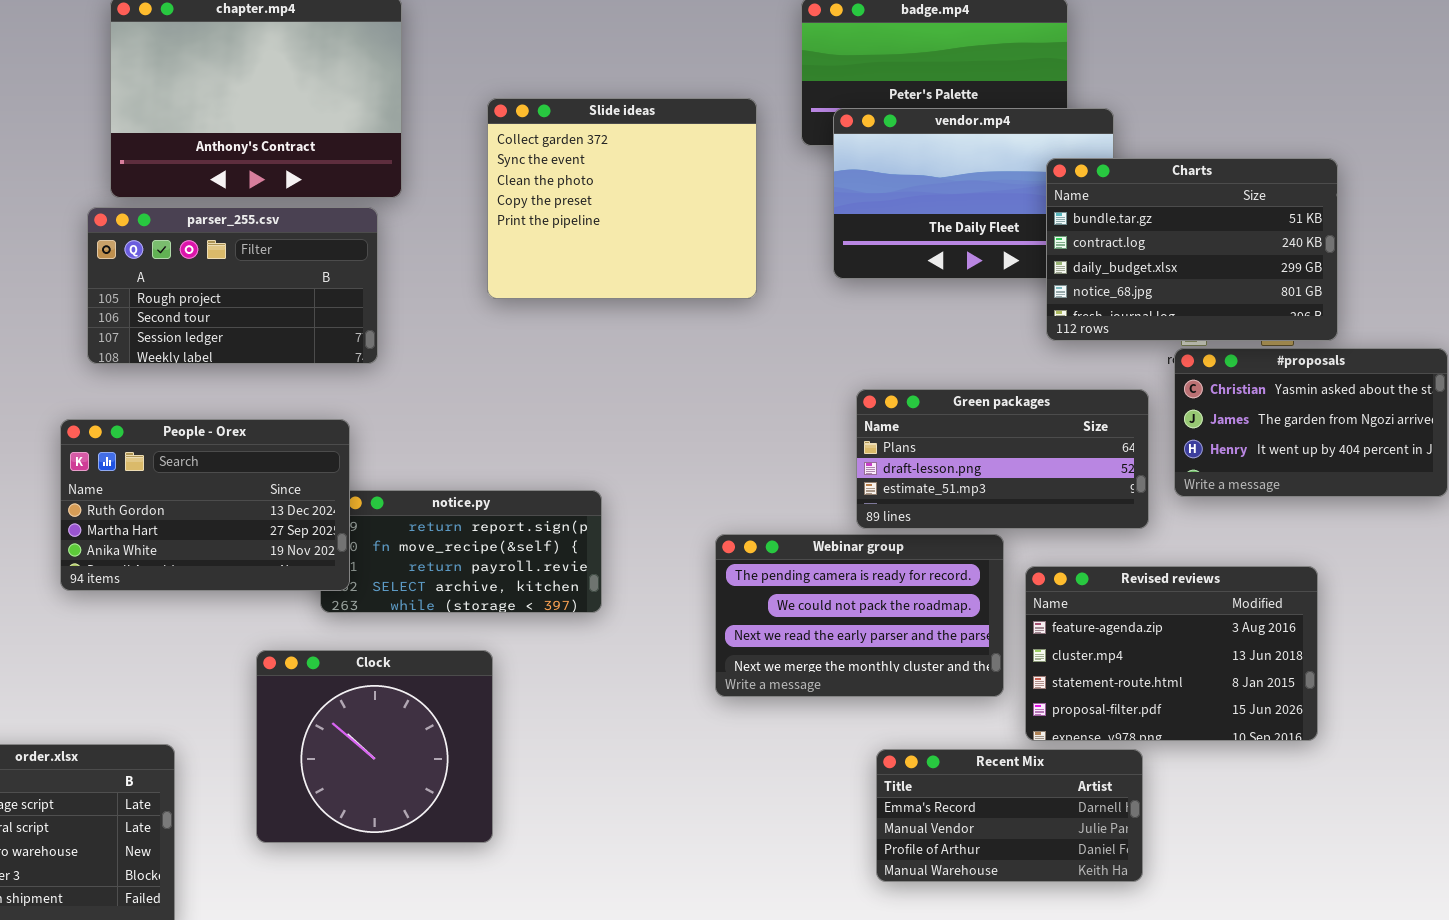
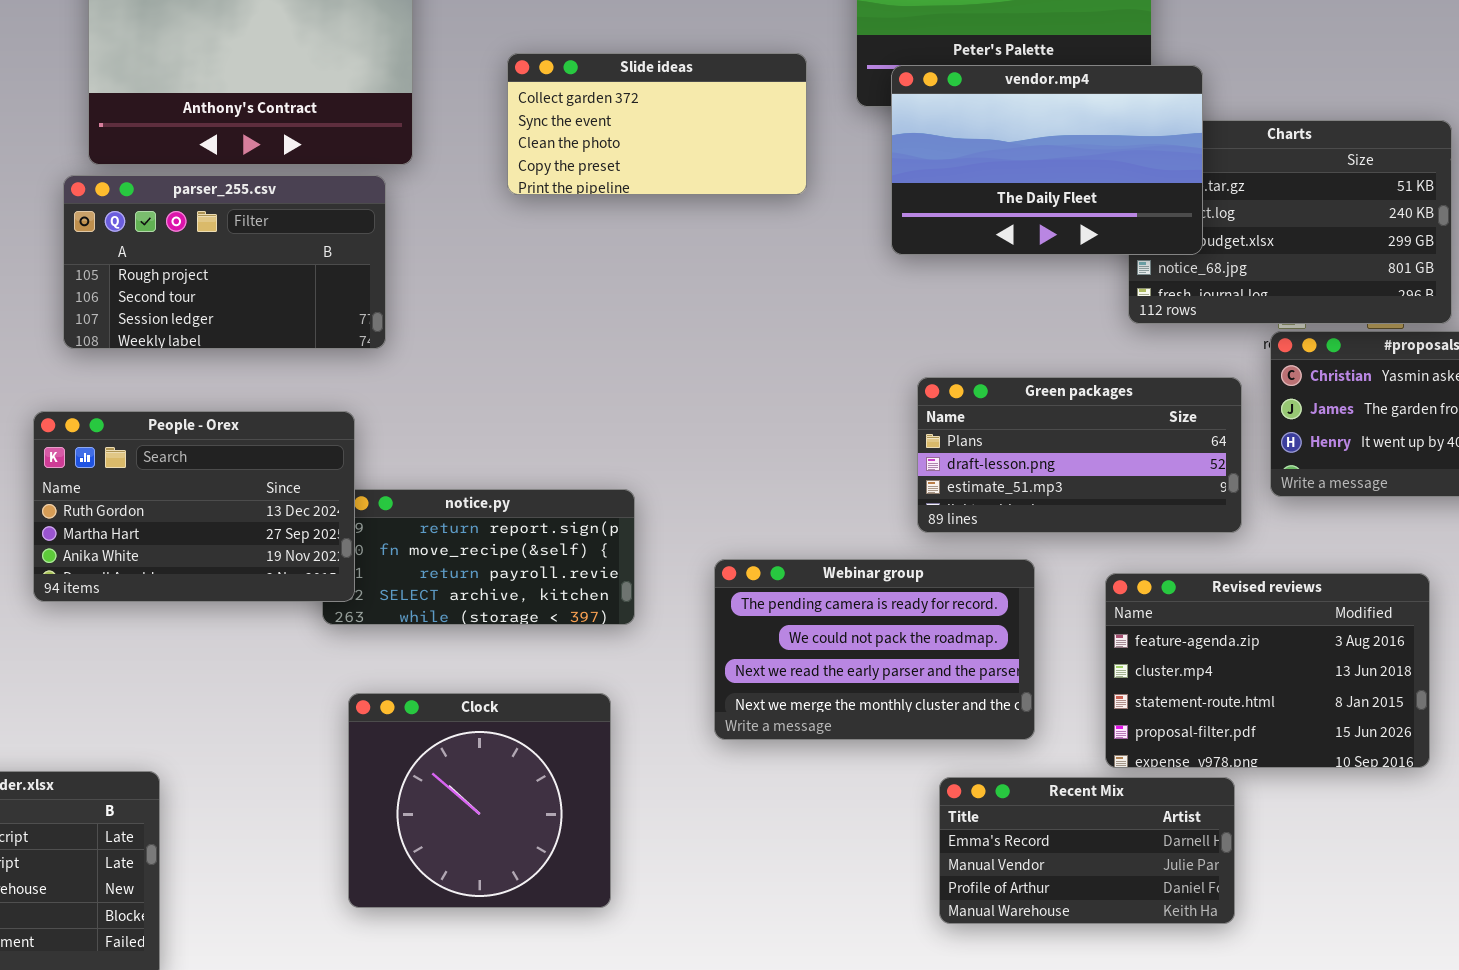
Slide ideas: [487,98,757,299] -> [507,53,807,195], resized
vendor.mp4: [833,108,1114,279] -> [891,65,1203,255], raised
Webinar group: [715,534,1004,697] -> [714,559,1035,740], moved
Clock: [256,650,493,843] -> [348,693,611,908], moved

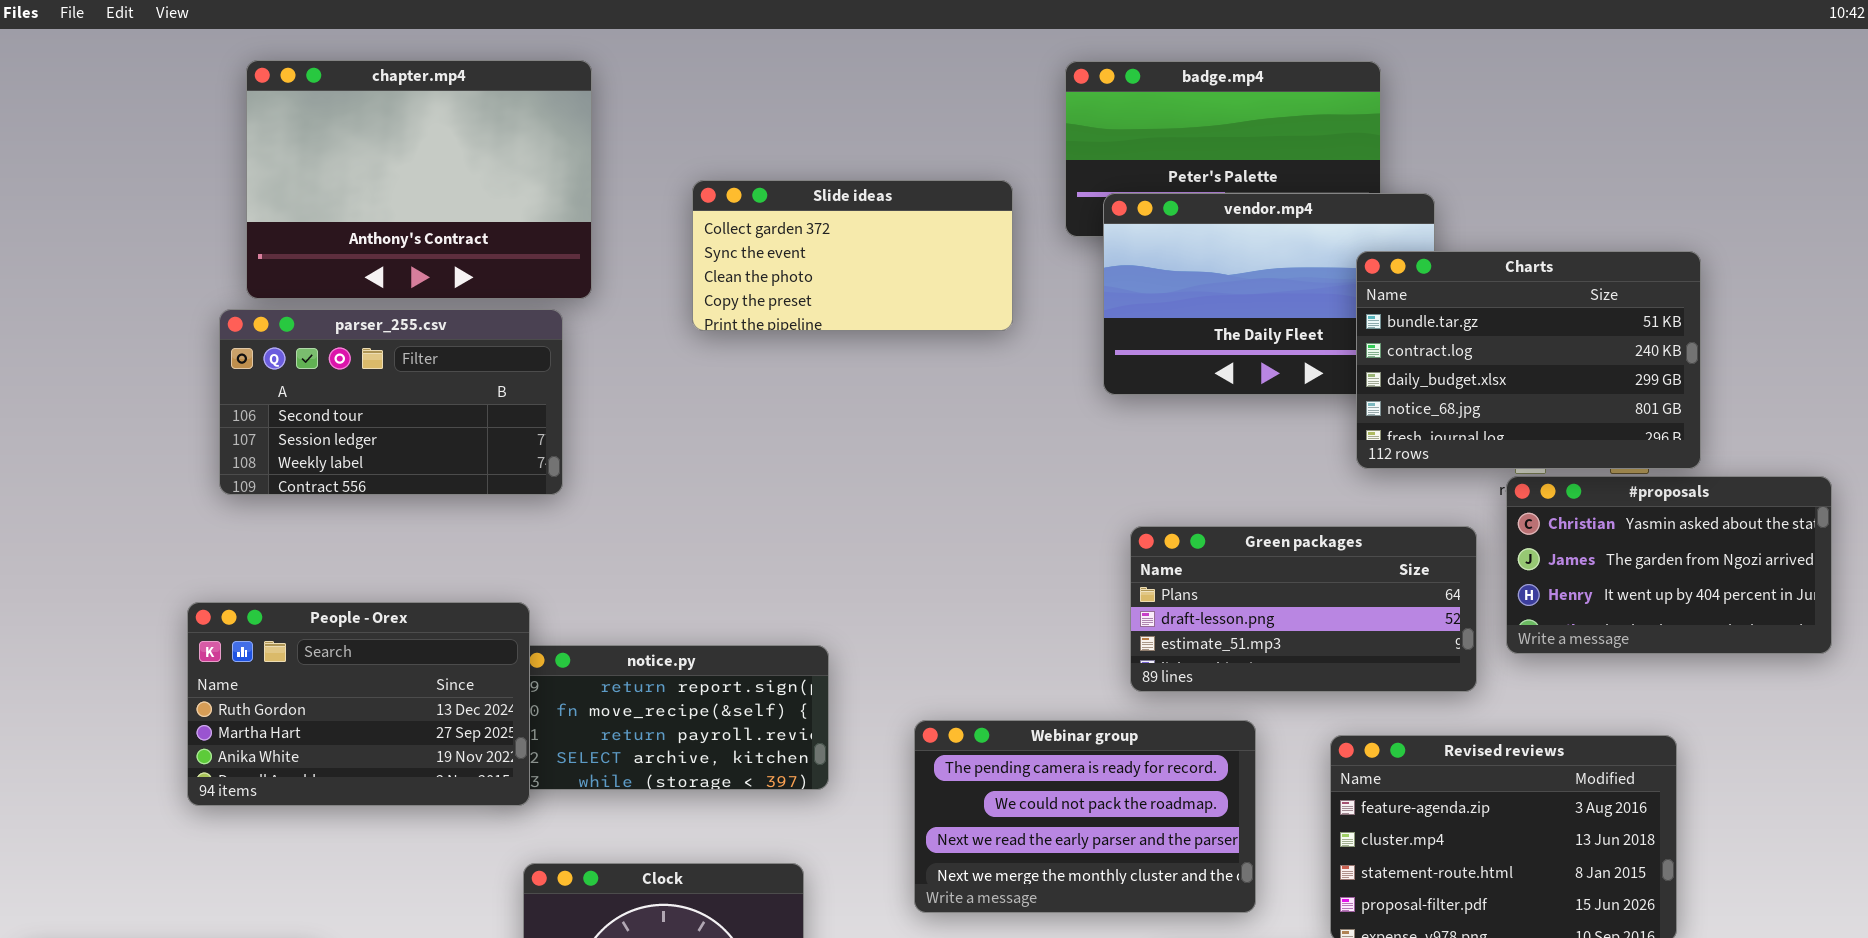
Charts: [1128,120,1452,324] -> [1356,251,1701,469], raised
parser_255.csv: [63,175,386,349] -> [219,309,563,495], scrolled down 1 row
People - Orex: [33,411,355,602] -> [187,602,530,806], moved

